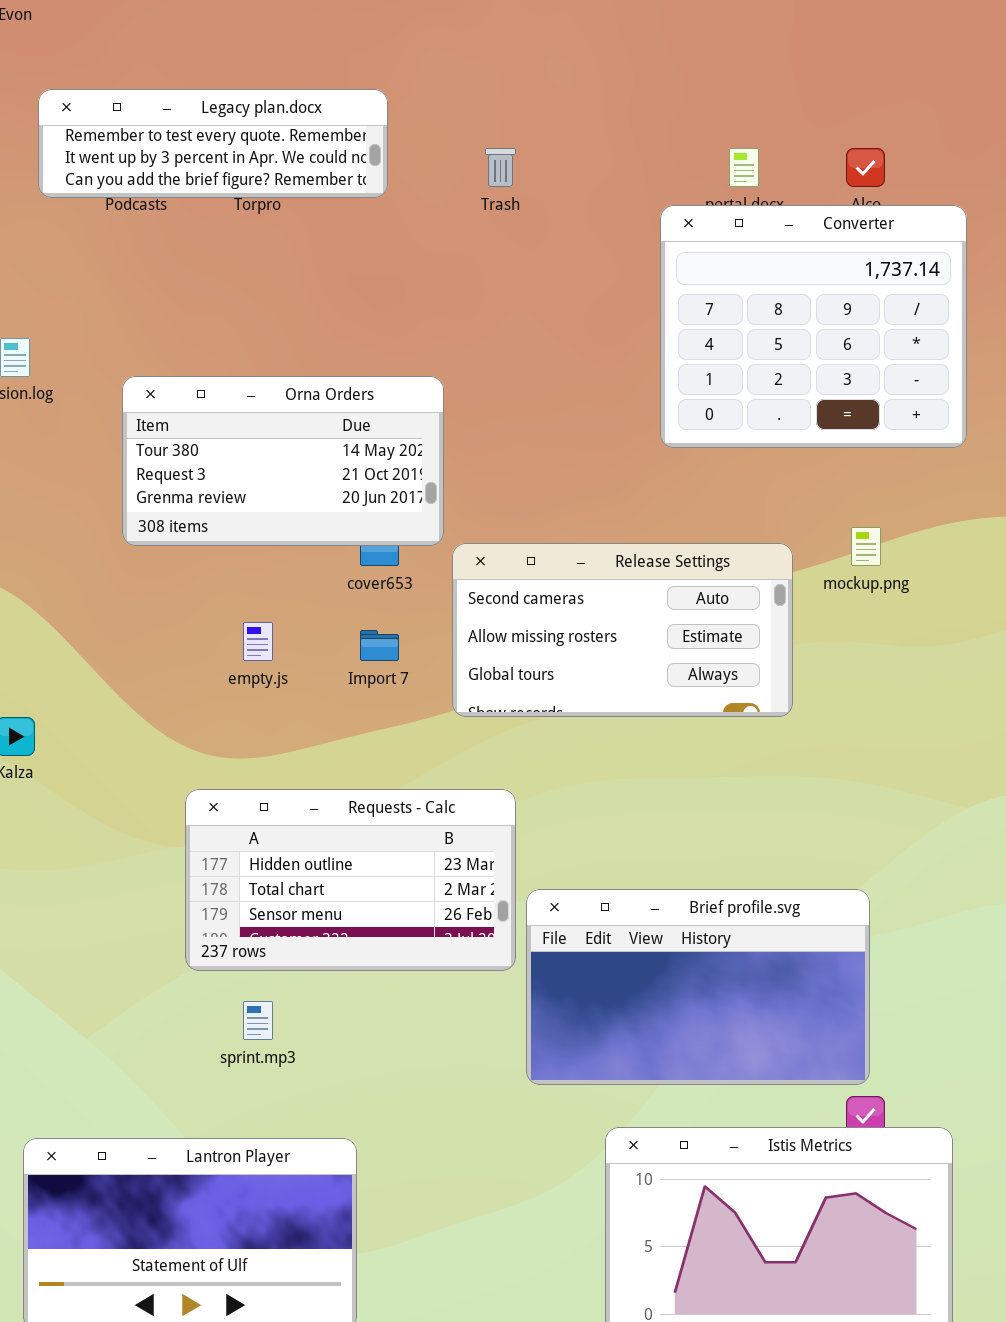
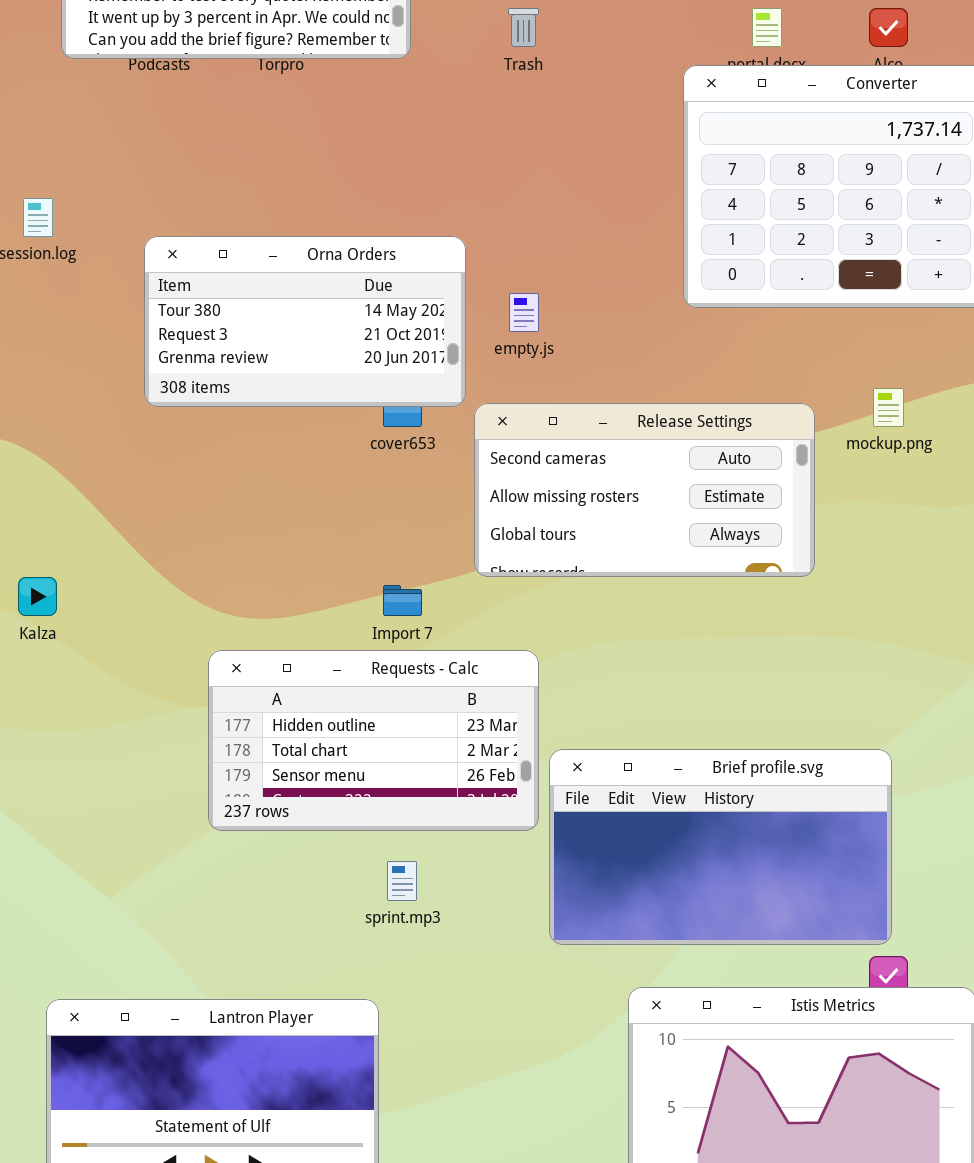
empty.js: [243,622,273,661] -> [509,293,539,332], moved
Import 7: [360,630,399,661] -> [383,585,422,616], moved
sprint.mp3: [243,1001,273,1040] -> [387,861,417,901], moved

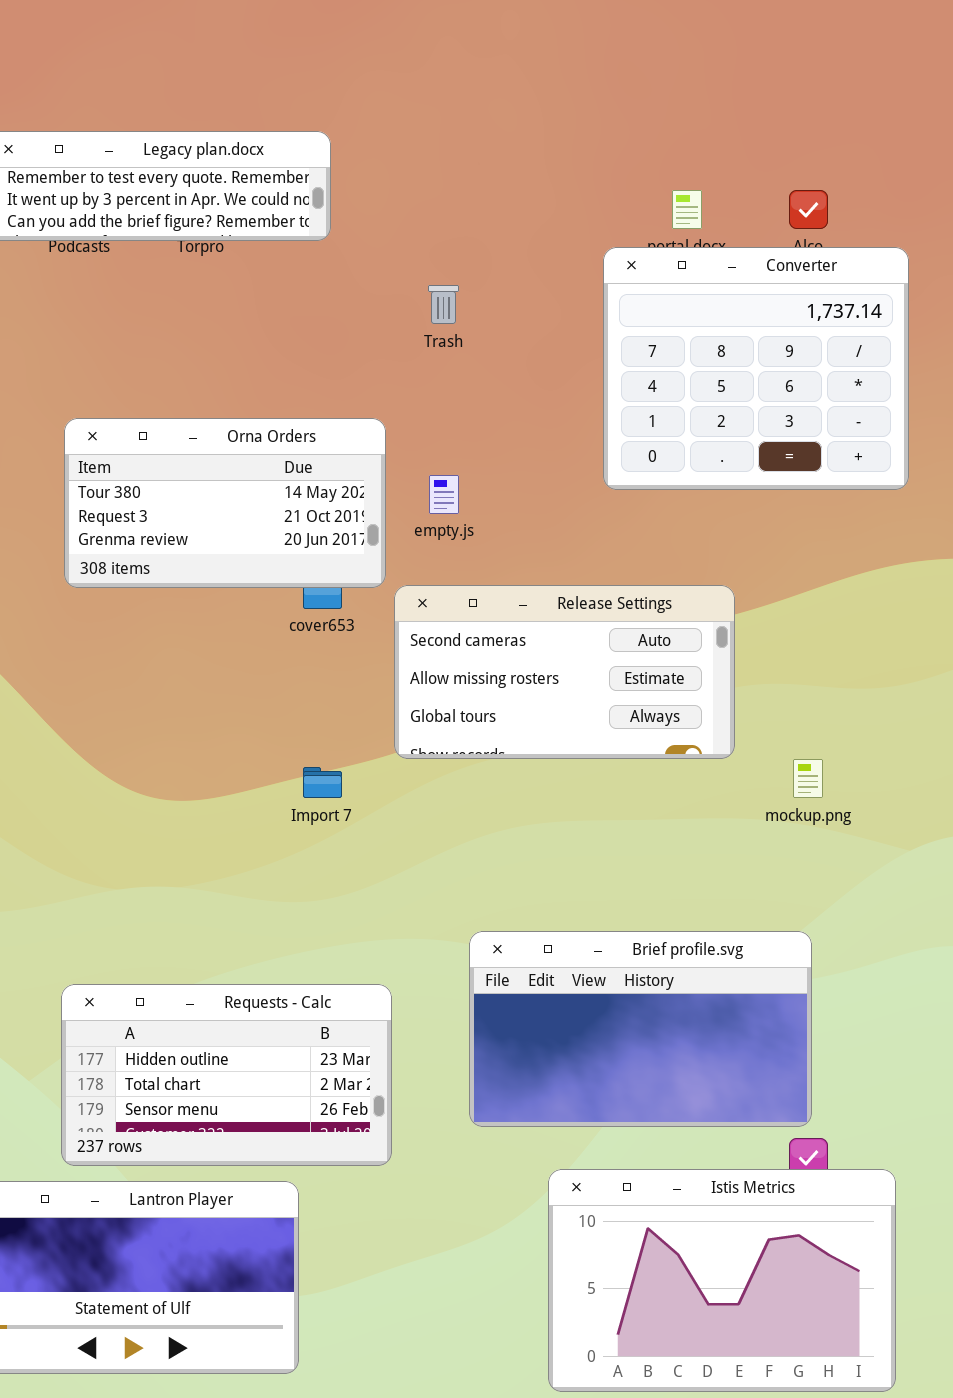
Trash: [508,8,539,47] -> [428,285,459,324], moved
mockup.png: [873,388,904,427] -> [793,759,823,798], moved
Requests - Calc: [208,650,539,831] -> [61,984,392,1166], moved

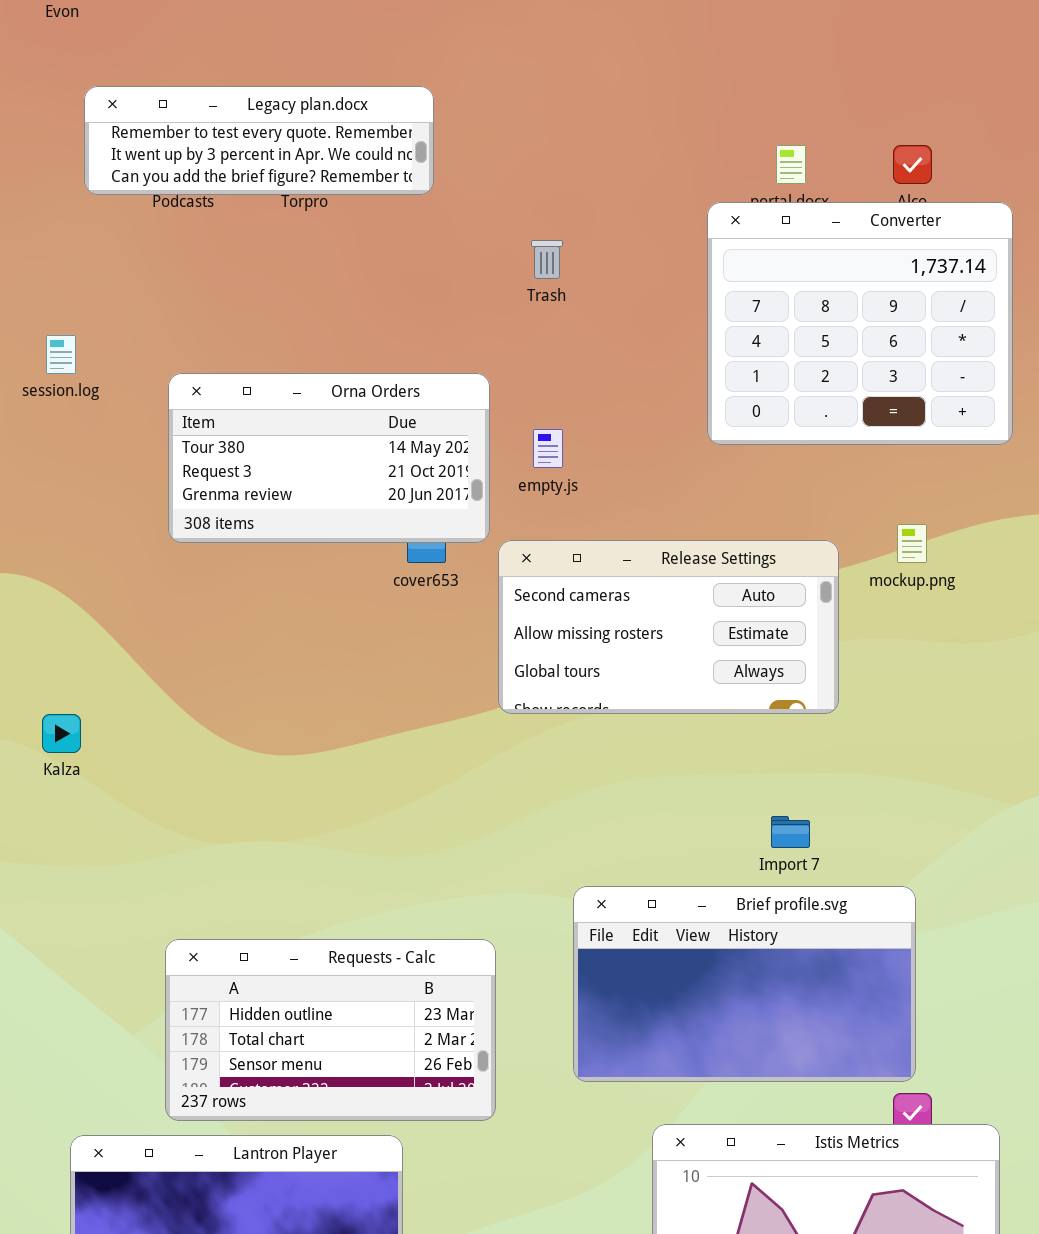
mockup.png: [793,759,823,798] -> [897,524,927,563], moved
Import 7: [303,767,342,798] -> [771,816,810,848], moved

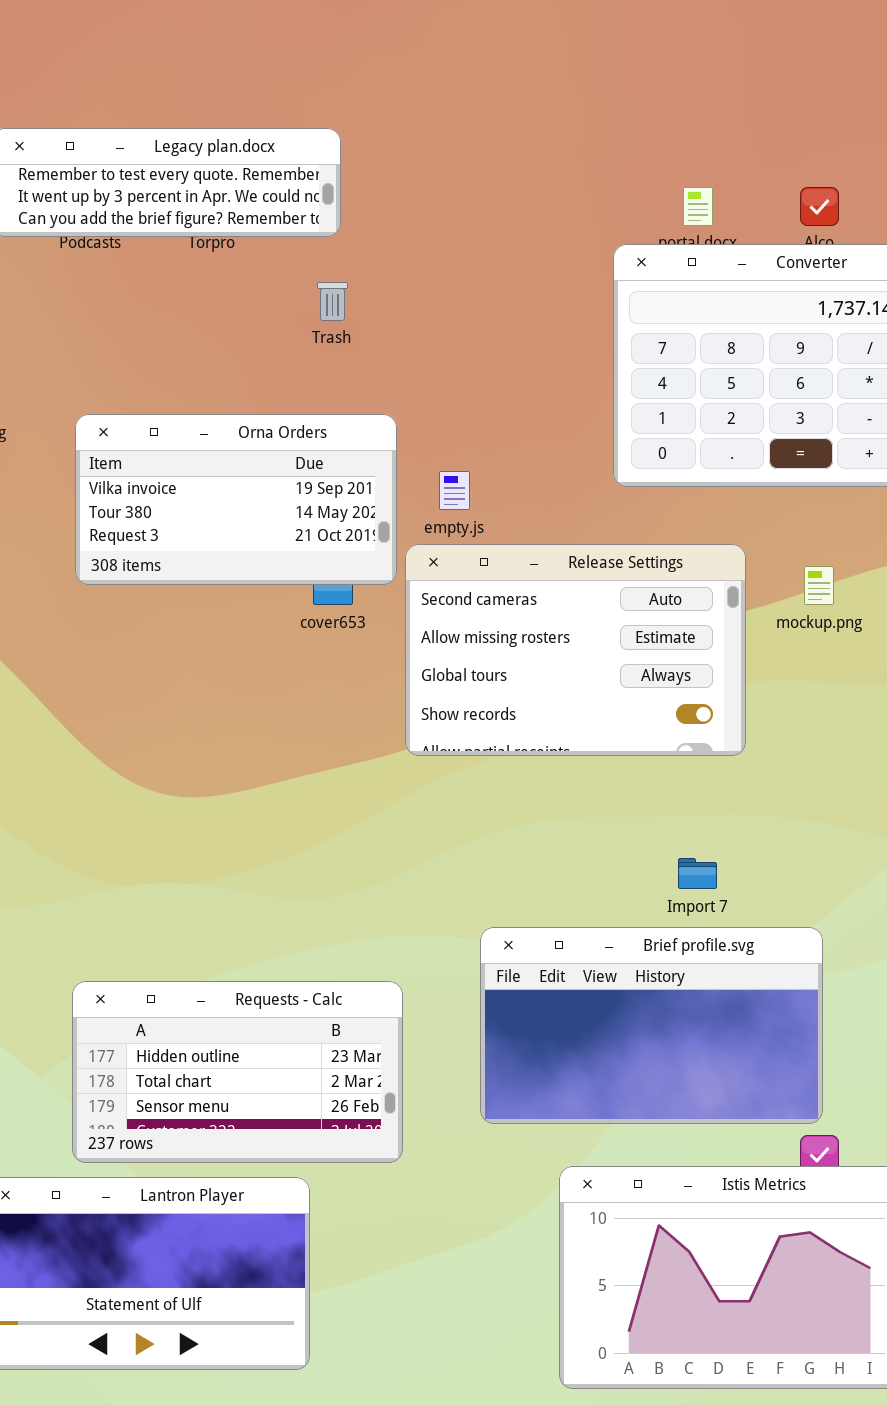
Trash: [531,240,563,279] -> [317,282,348,321], moved
Orna Orders: [168,373,490,543] -> [75,414,397,585], scrolled up 1 row
Release Settings: [498,540,839,714] -> [405,544,746,756], resized

